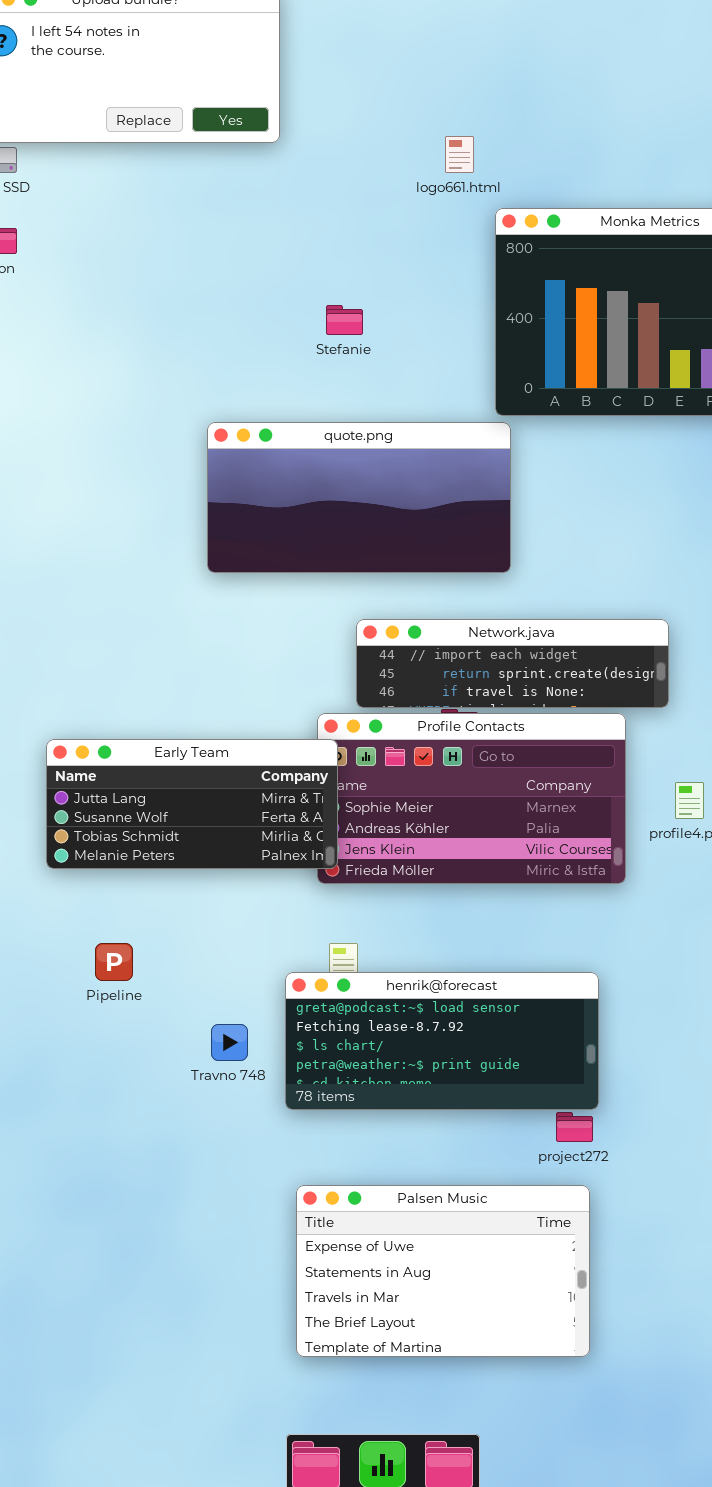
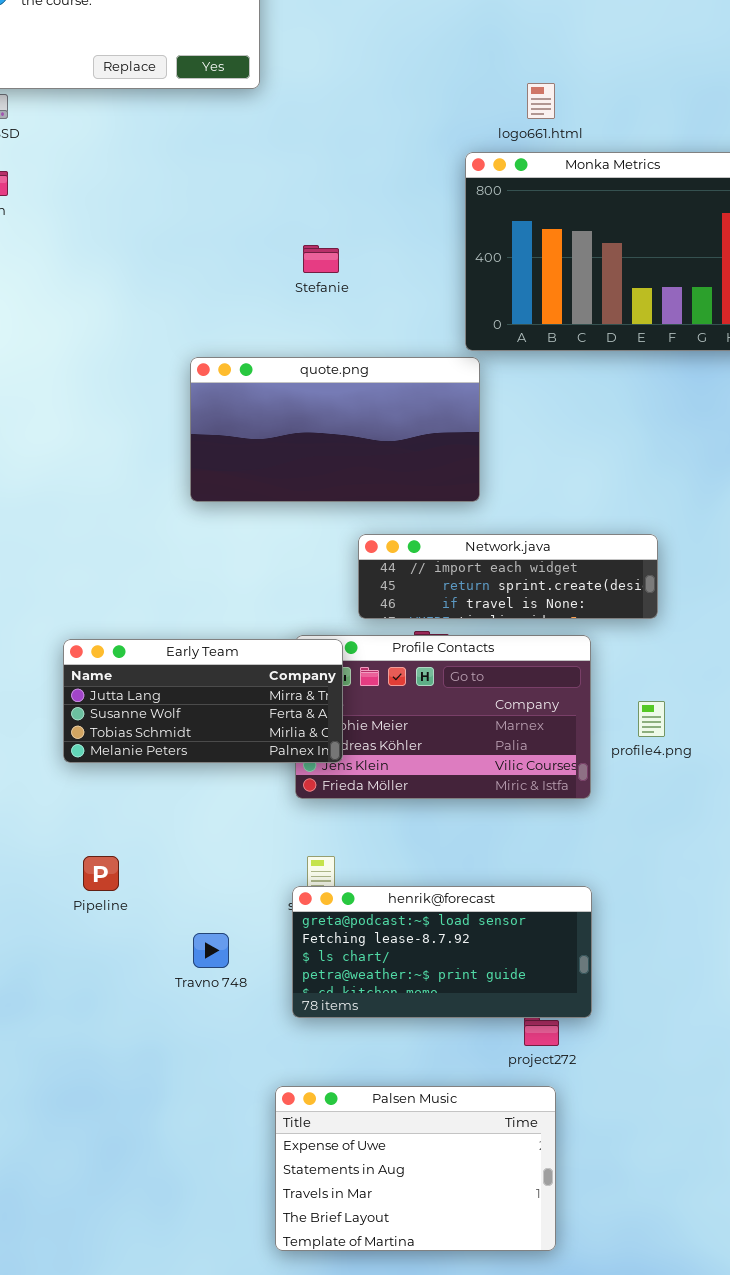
logo661.html: [445,136,474,173] -> [527,83,555,119], moved
Network.java: [356,619,669,708] -> [358,534,658,619], moved
Early Team: [46,739,338,869] -> [63,639,343,763], moved
henrik@forecast: [285,972,599,1110] -> [292,886,592,1018], moved

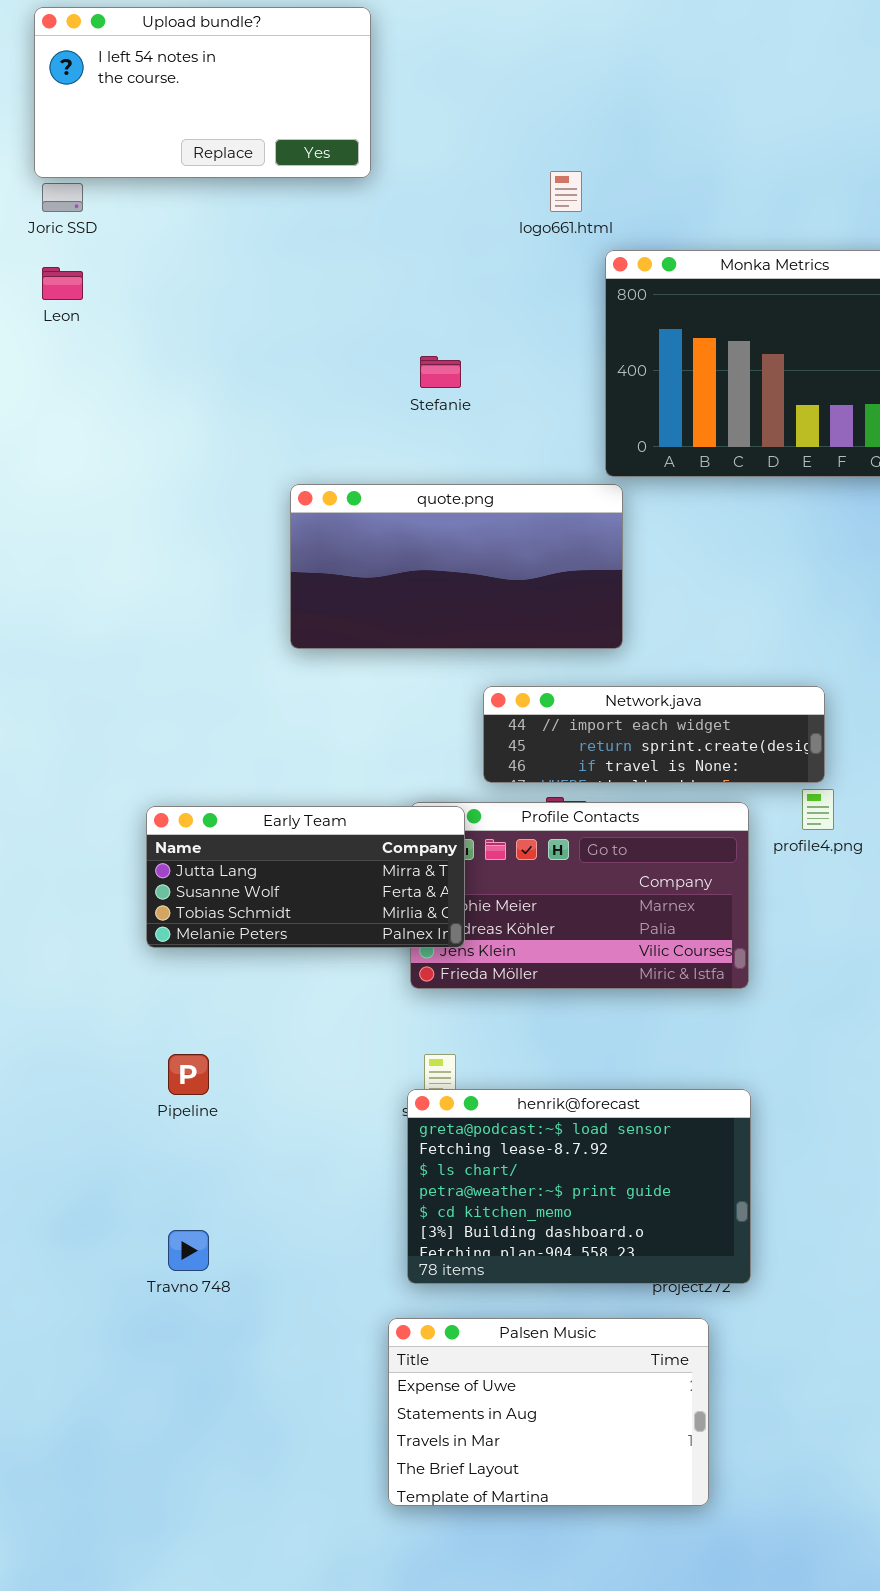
logo661.html: [527,83,555,119] -> [550,171,582,212], moved
profile4.png: [638,701,665,737] -> [802,789,834,830], moved
henrik@forecast: [292,886,592,1018] -> [407,1089,751,1284], resized
Travno 748: [193,933,229,968] -> [168,1230,209,1271], moved

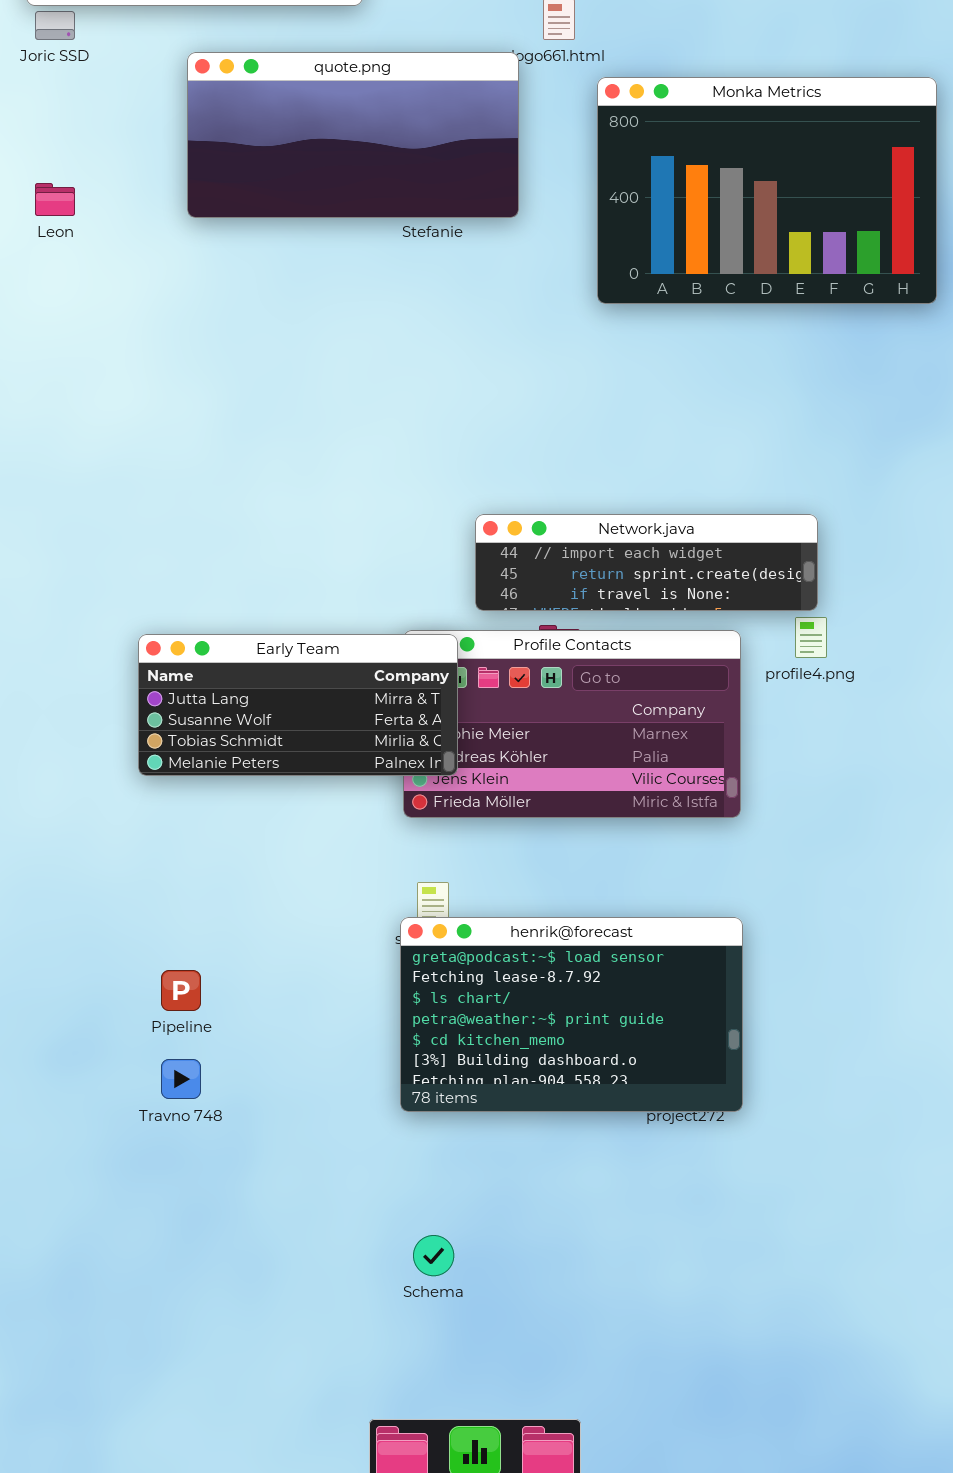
Leon: [42,267,83,300] -> [35,183,75,216], moved
quote.png: [290,484,623,649] -> [187,52,519,218], moved
Pipeline: [168,1054,209,1095] -> [161,970,201,1011], moved
Palsen Music: [388,1318,709,1506] -> none, closed

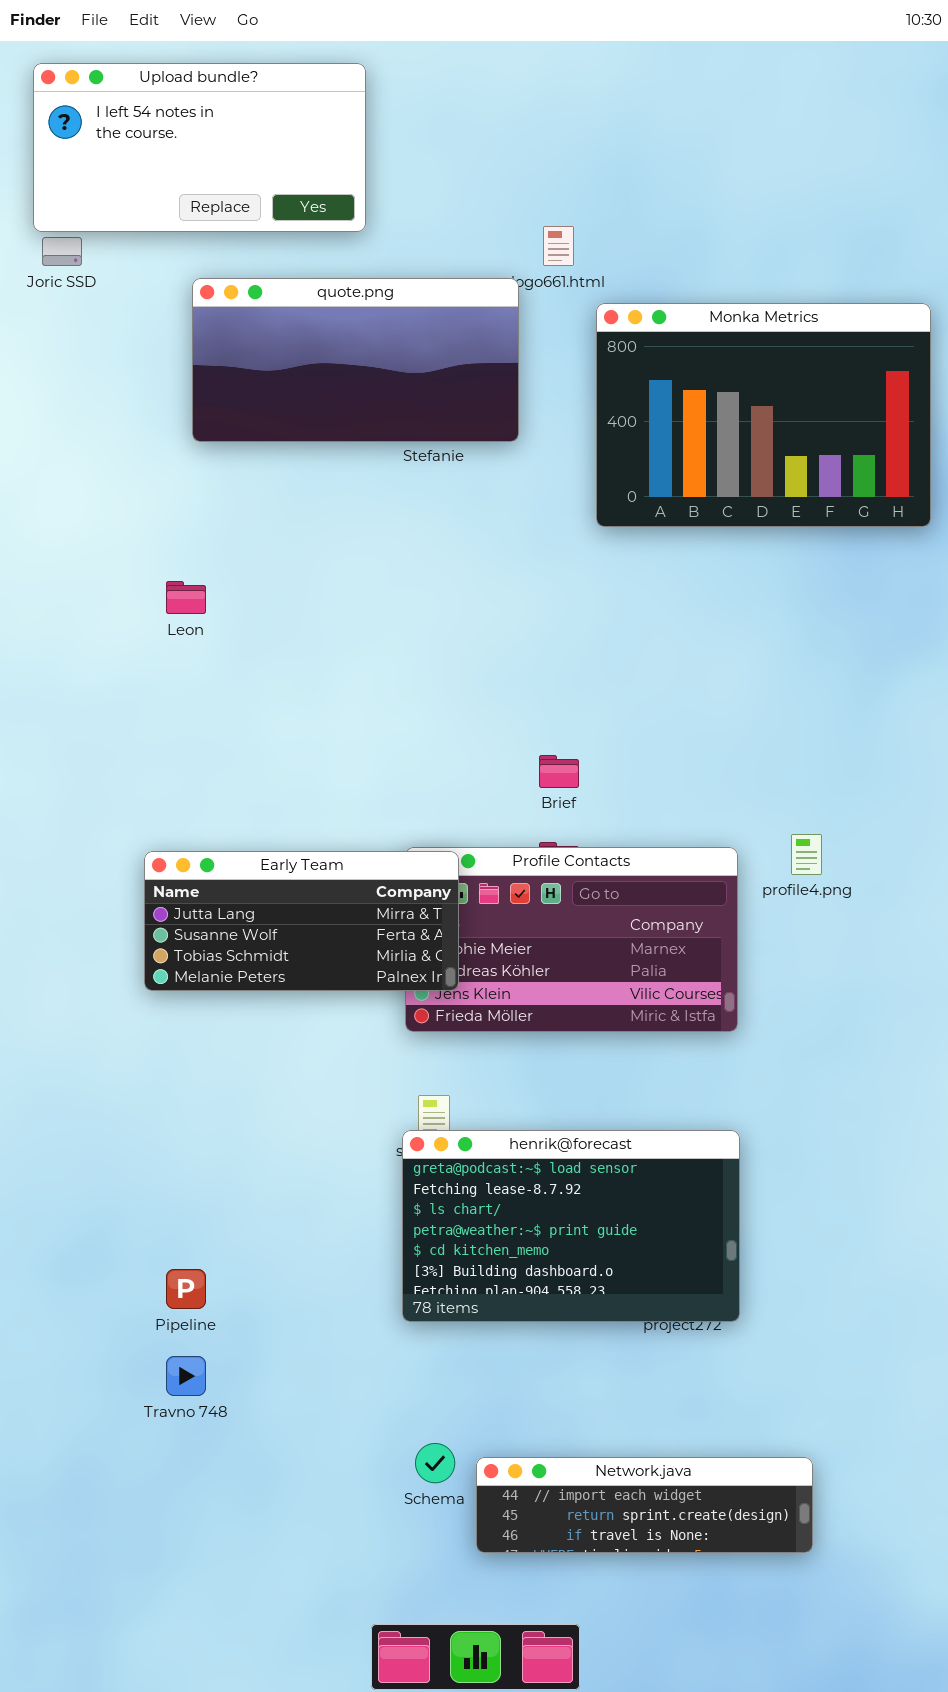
Leon: [35,183,75,216] -> [166,581,206,614], moved
Network.java: [475,514,818,611] -> [476,1457,813,1553], moved
Pipeline: [161,970,201,1011] -> [166,1269,206,1309], moved
Travno 748: [161,1059,201,1099] -> [166,1356,206,1396], moved

